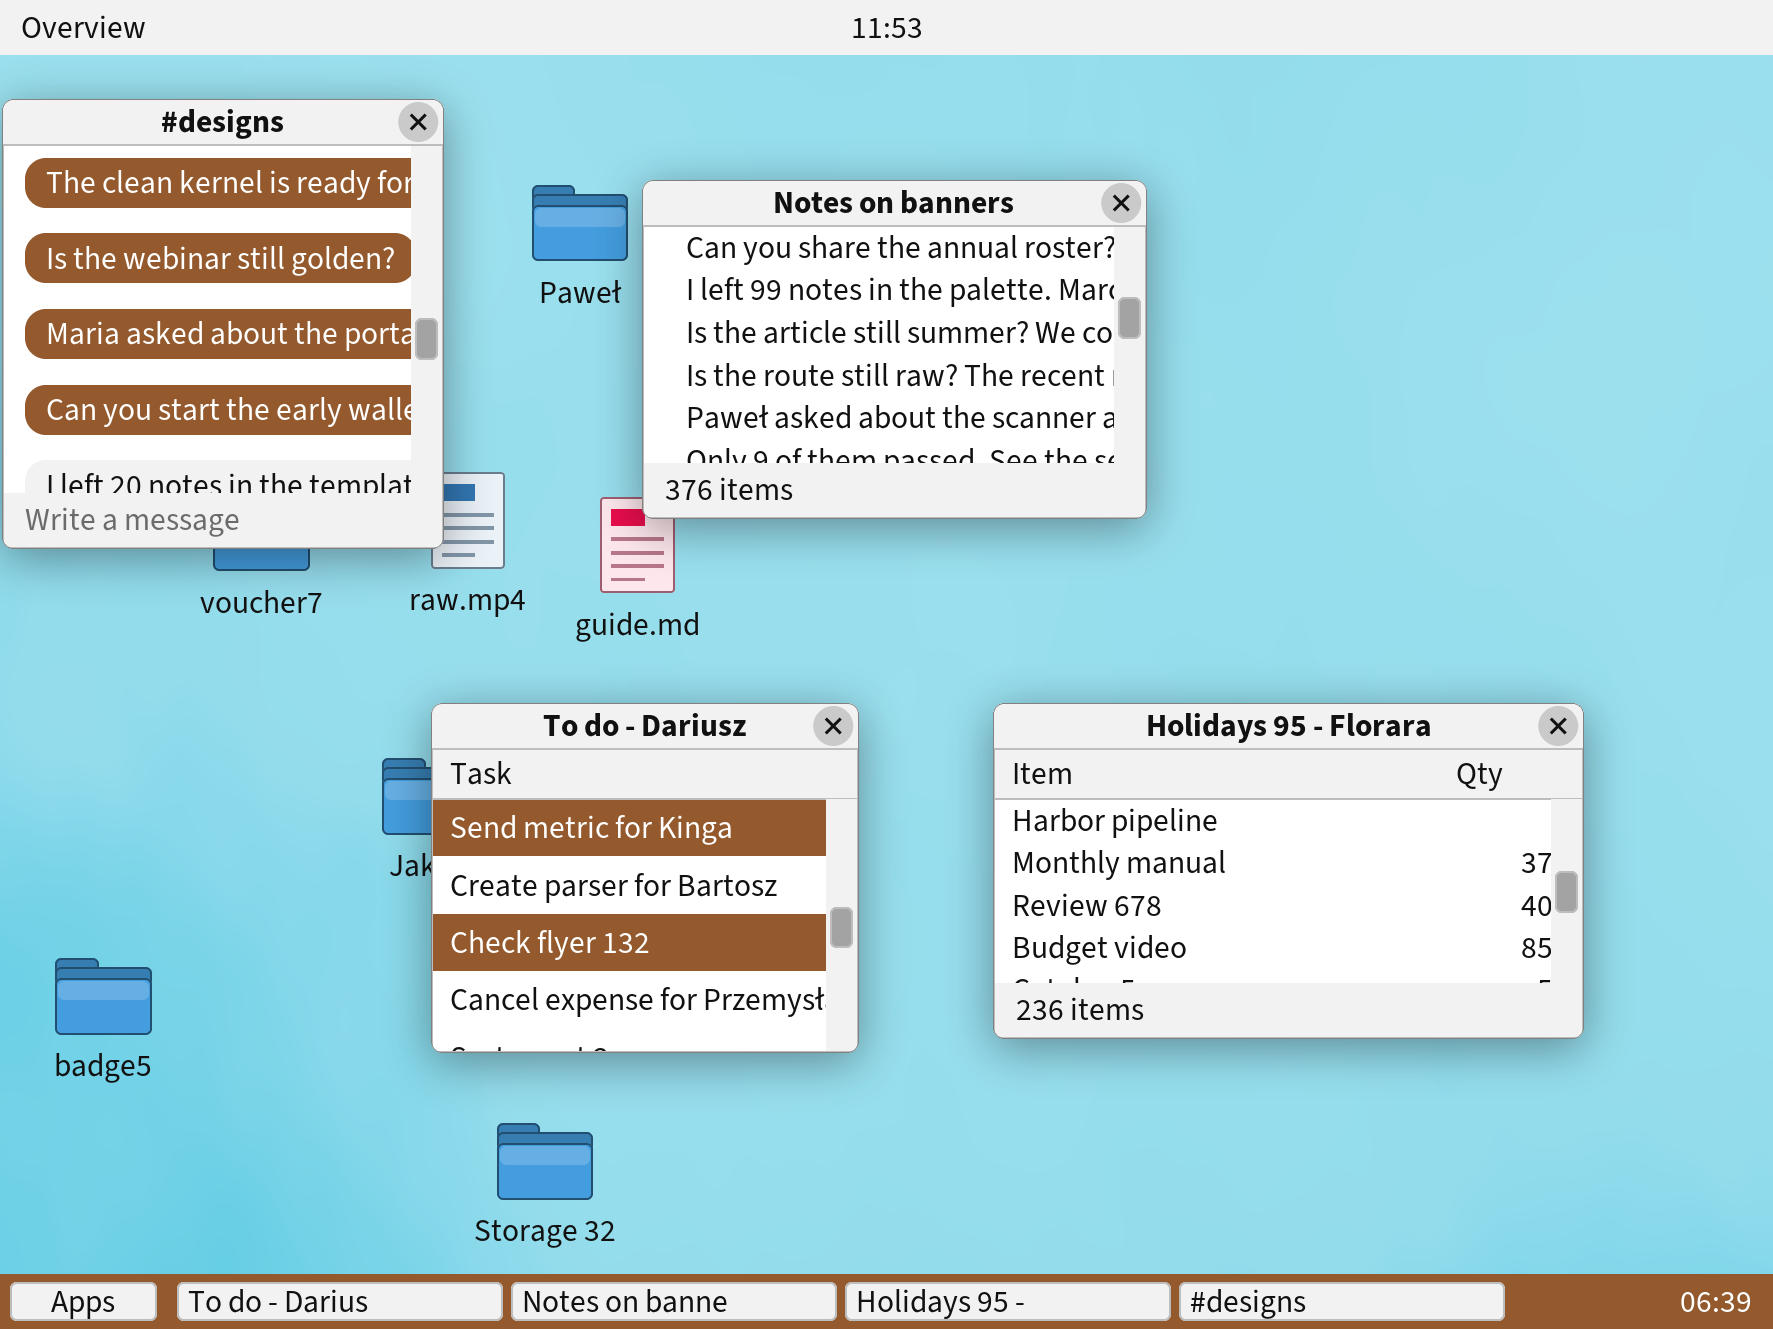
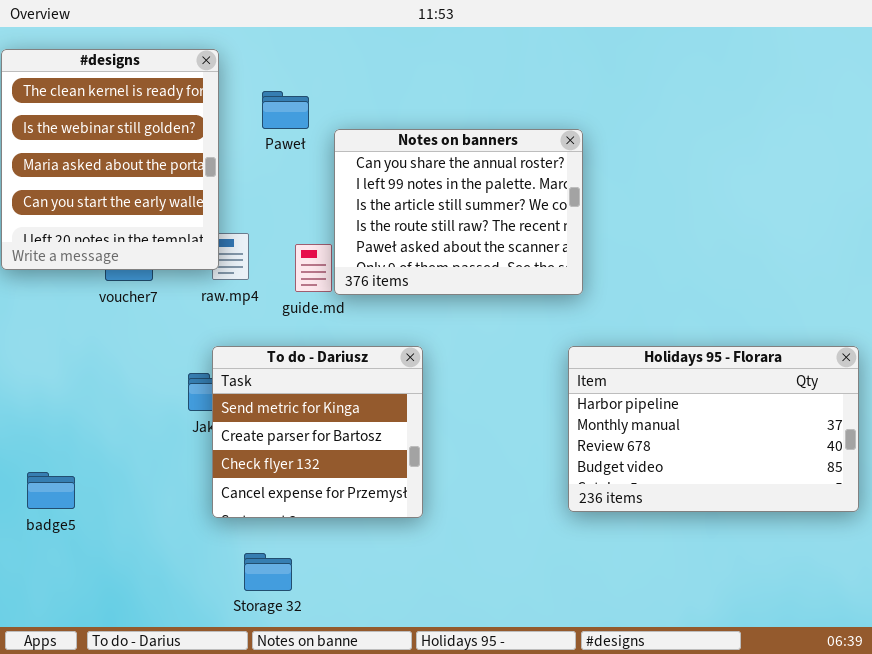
Notes on banners: [642,180,1147,519] -> [334,129,583,295], moved
Holidays 95 - Florara: [993,703,1584,1039] -> [568,346,859,512], moved

